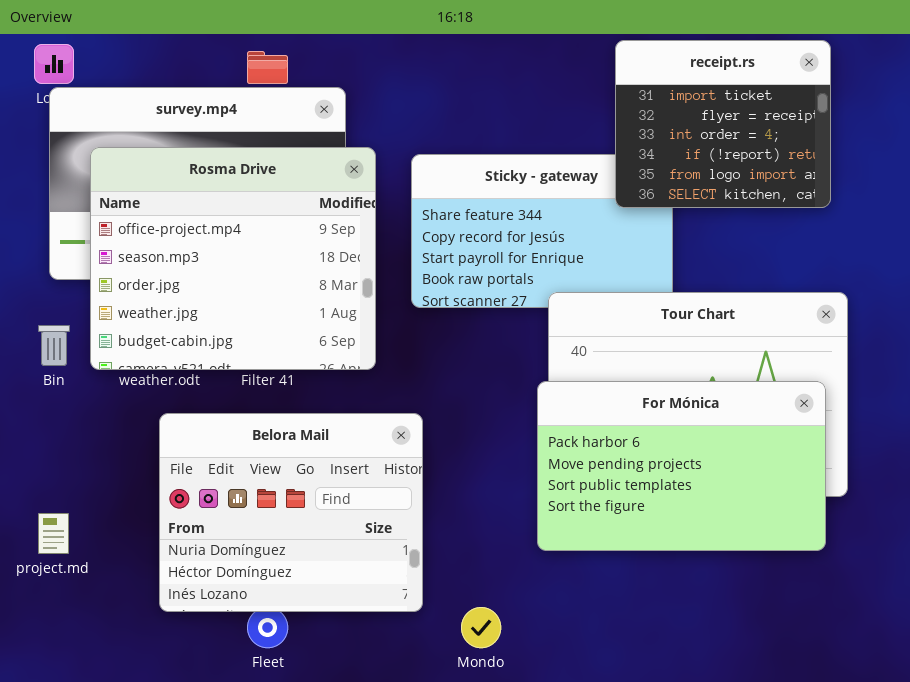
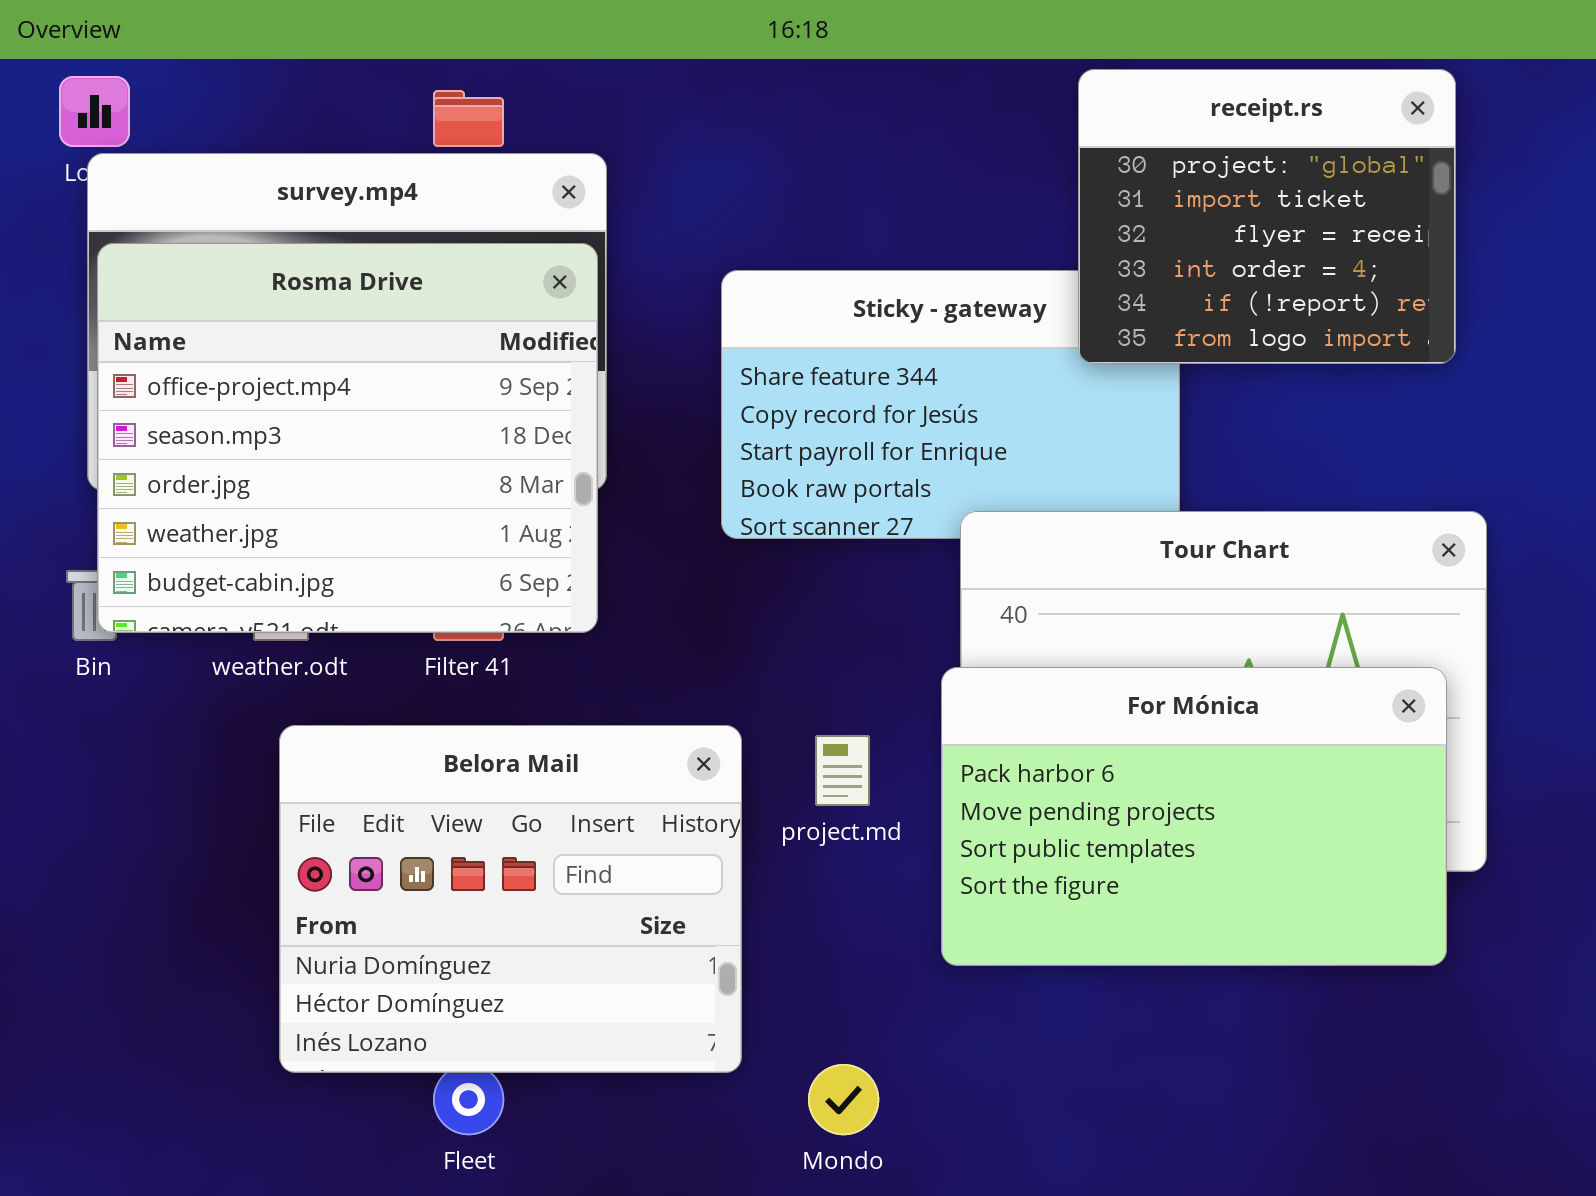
receipt.rs: [615,40,831,208] -> [1078,69,1456,364], scrolled up 1 row
Rosma Drive: [90,147,376,370] -> [97,243,598,633], moved
project.md: [38,513,69,554] -> [815,735,870,806], moved

